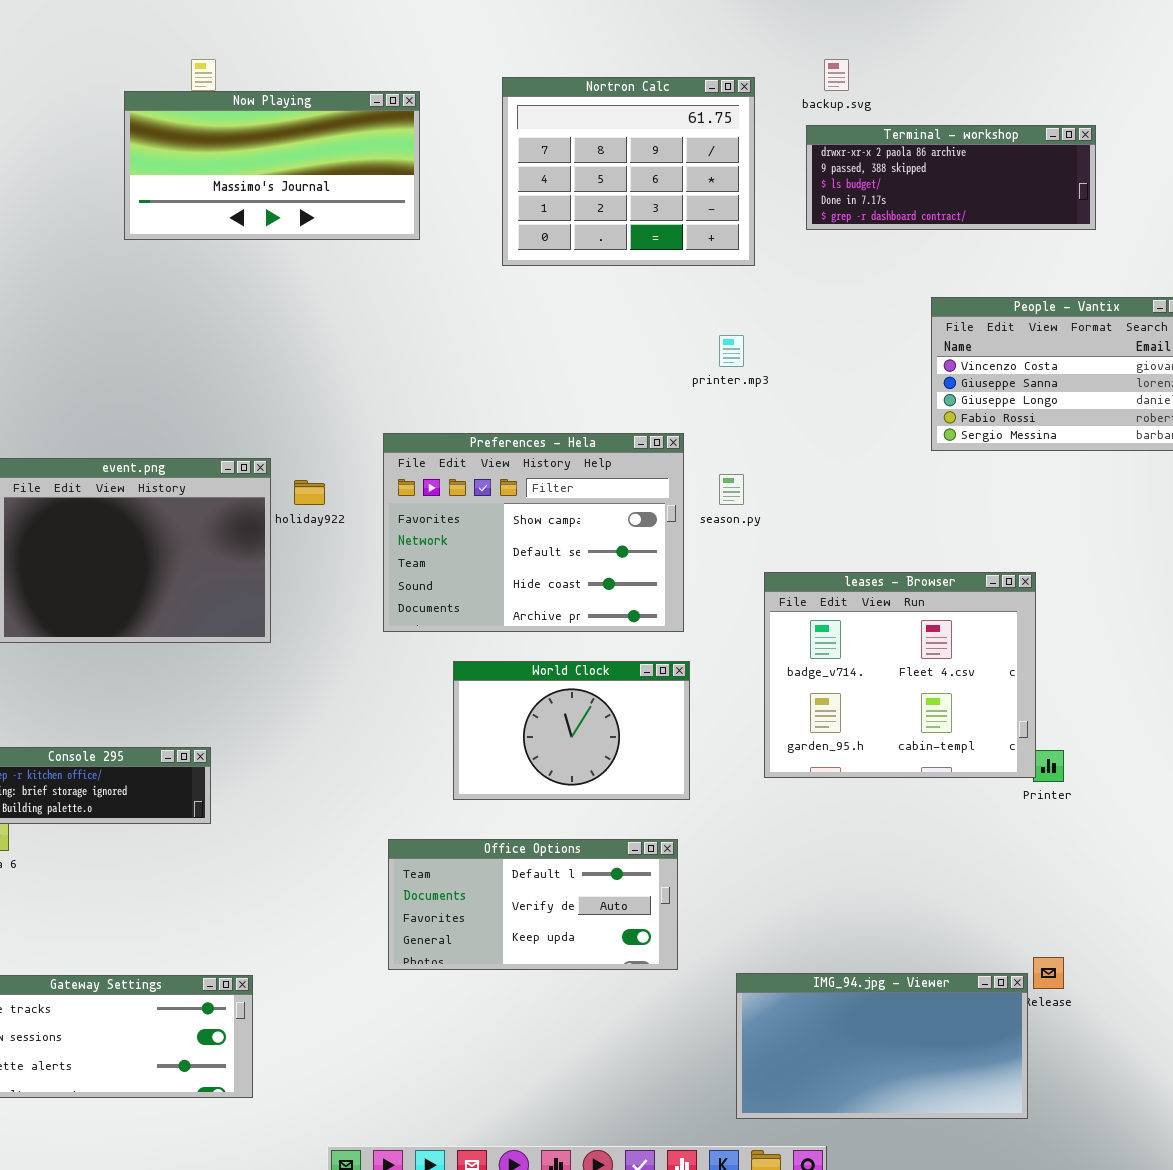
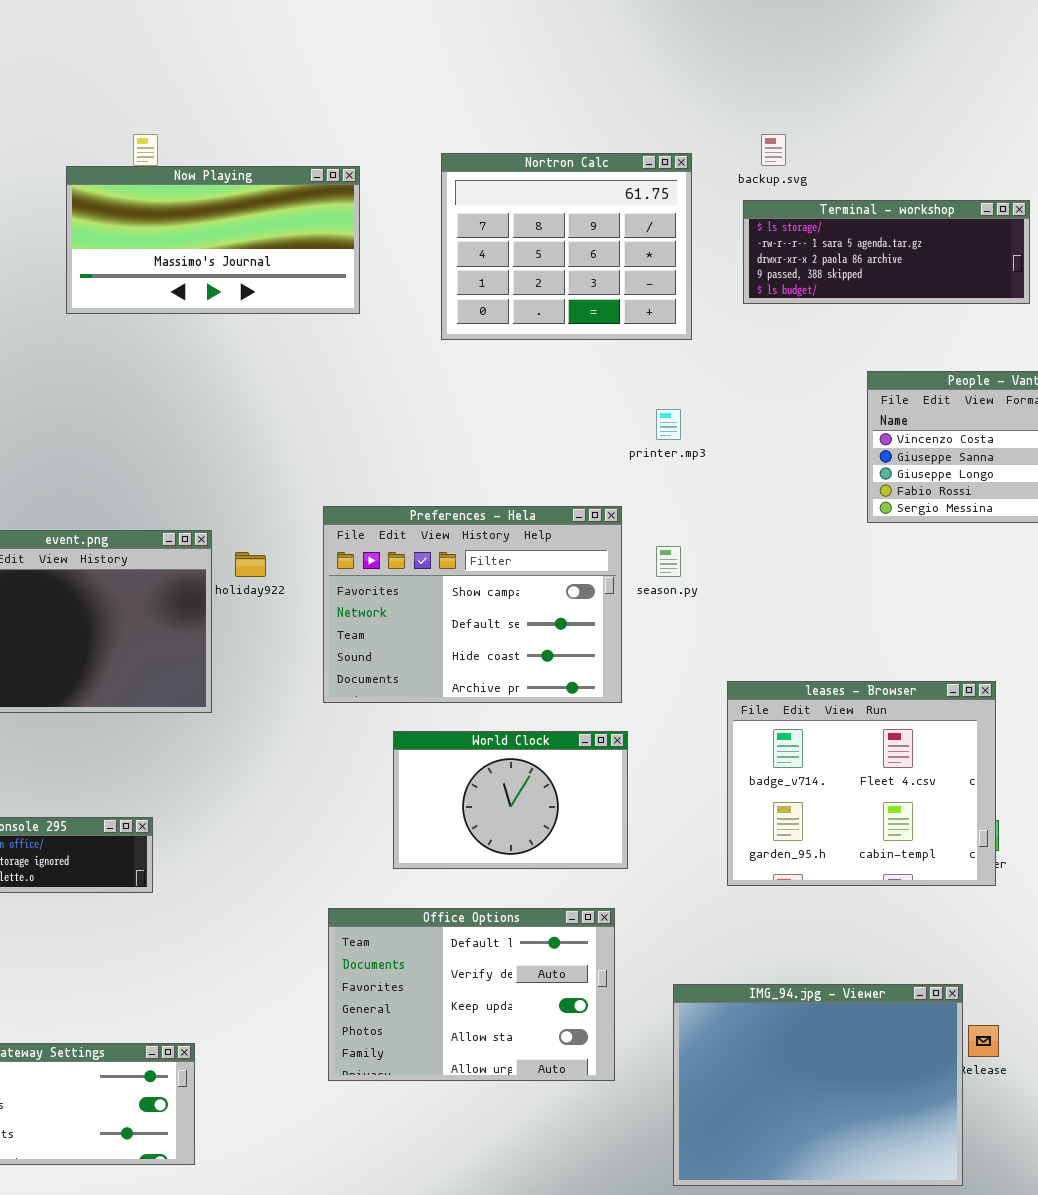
Terminal - workshop: [806,125,1096,230] -> [743,200,1030,304], scrolled up 2 rows
leases - Browser: [764,572,1036,778] -> [727,681,996,886], moved
Office Options: [388,839,678,970] -> [328,908,615,1081], resized
IMG_94.jpg - Viewer: [736,973,1028,1119] -> [673,984,963,1186], resized

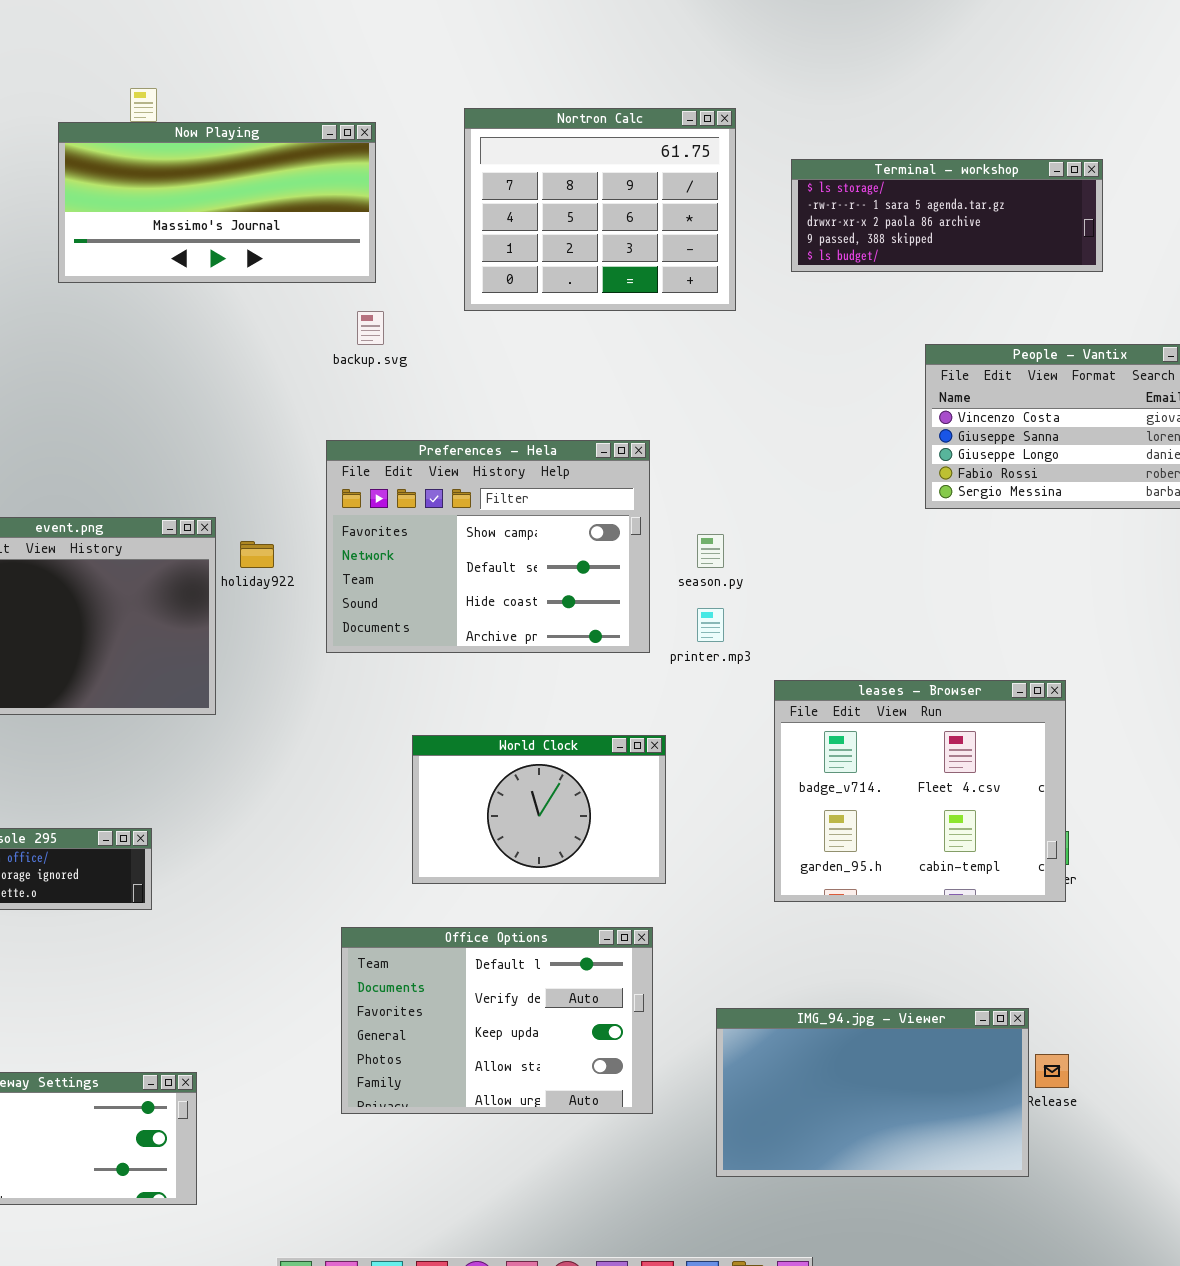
backup.svg: [761,134,786,166] -> [357,311,384,345], moved
printer.mp3: [656,409,681,440] -> [697,608,724,642], moved
Preferences - Hela: [323,506,622,703] -> [326,440,650,653], moved
IMG_94.jpg - Viewer: [673,984,963,1186] -> [716,1008,1029,1177], resized

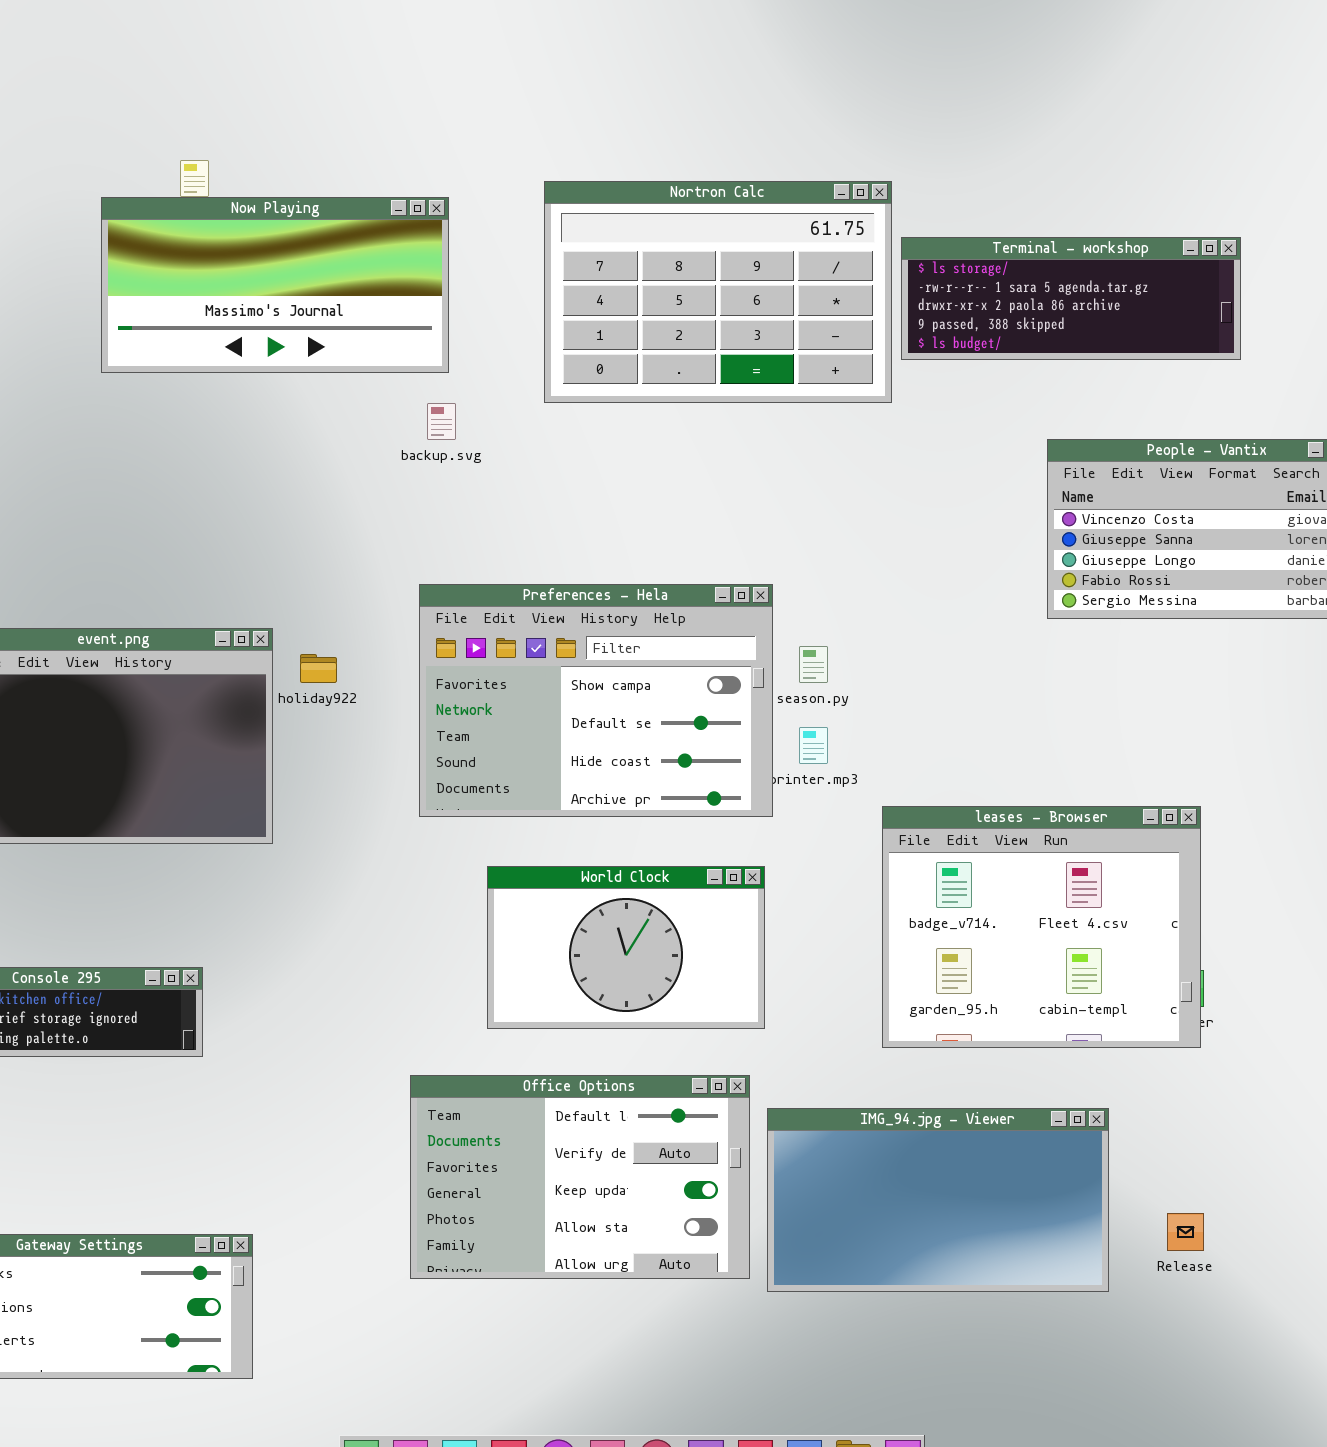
Nortron Calc: [464,108,736,311] -> [544,181,892,403], resized
Preferences - Hela: [326,440,650,653] -> [419,584,773,817], moved
IMG_94.jpg - Viewer: [716,1008,1029,1177] -> [767,1108,1109,1292], moved

